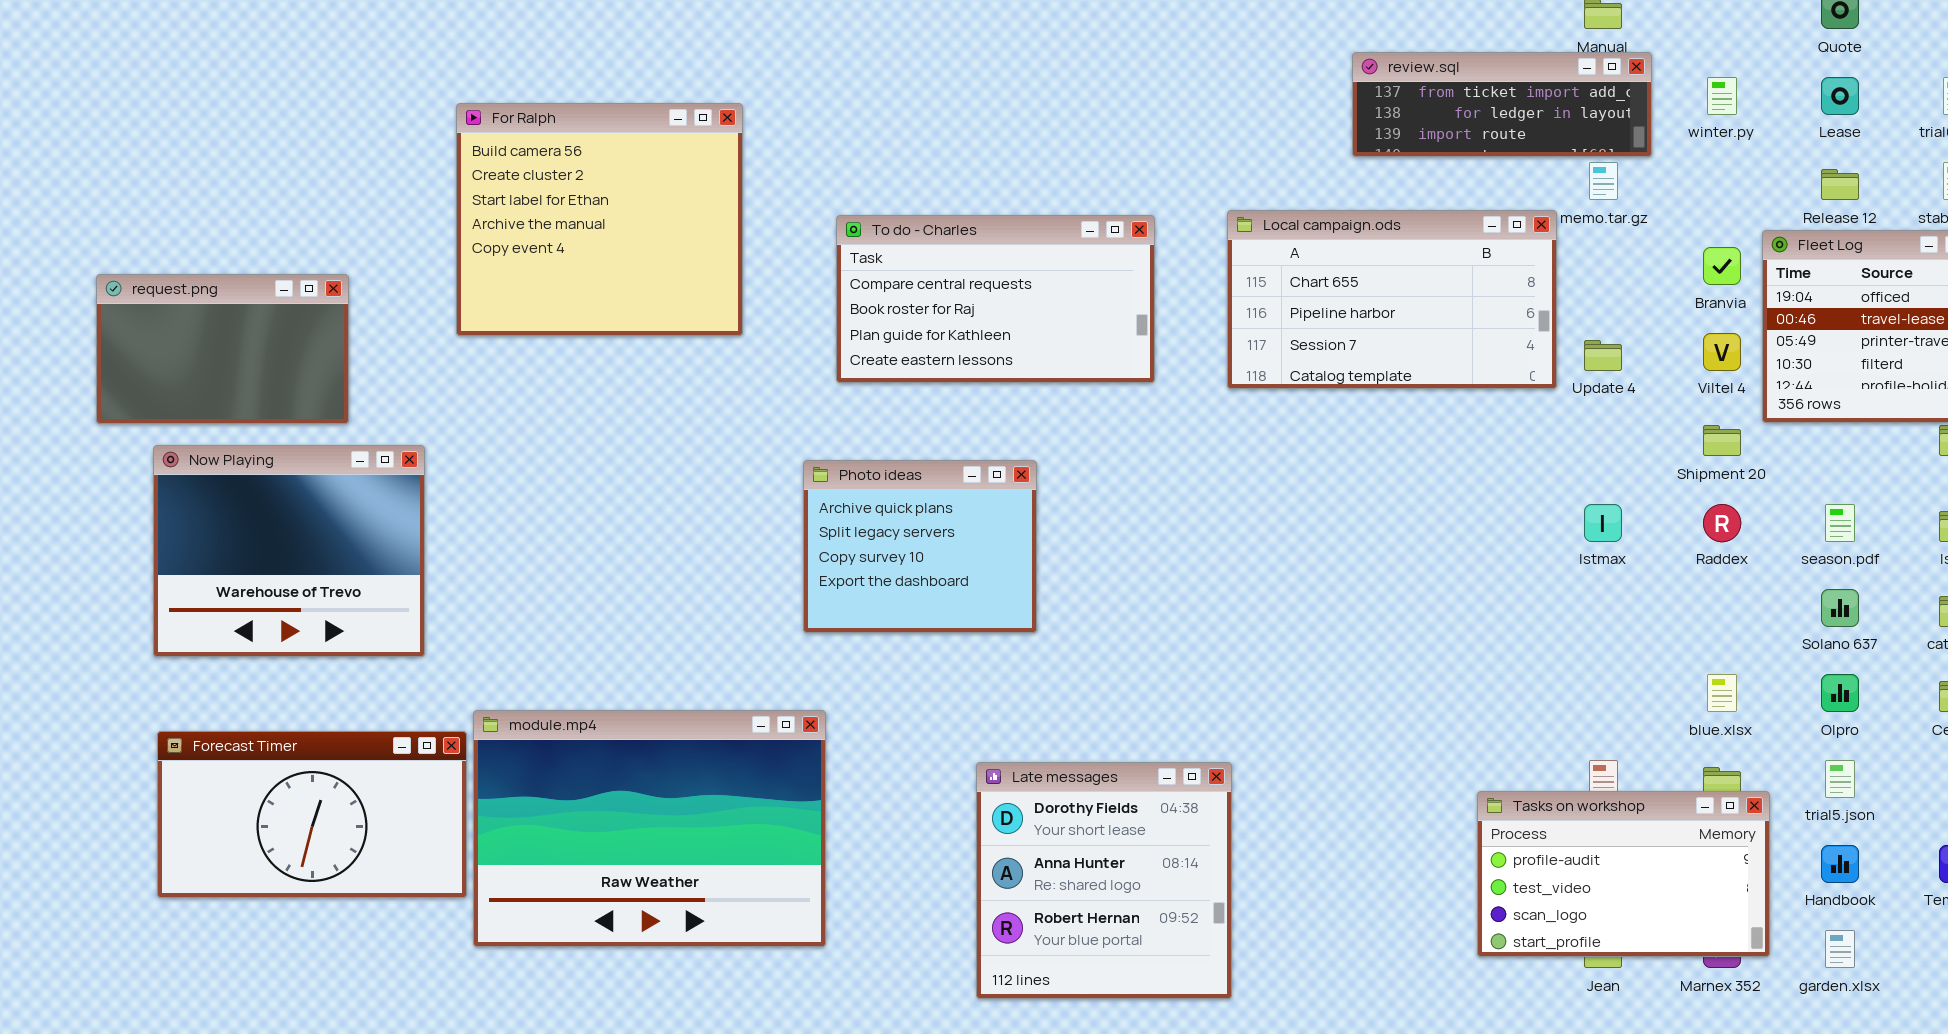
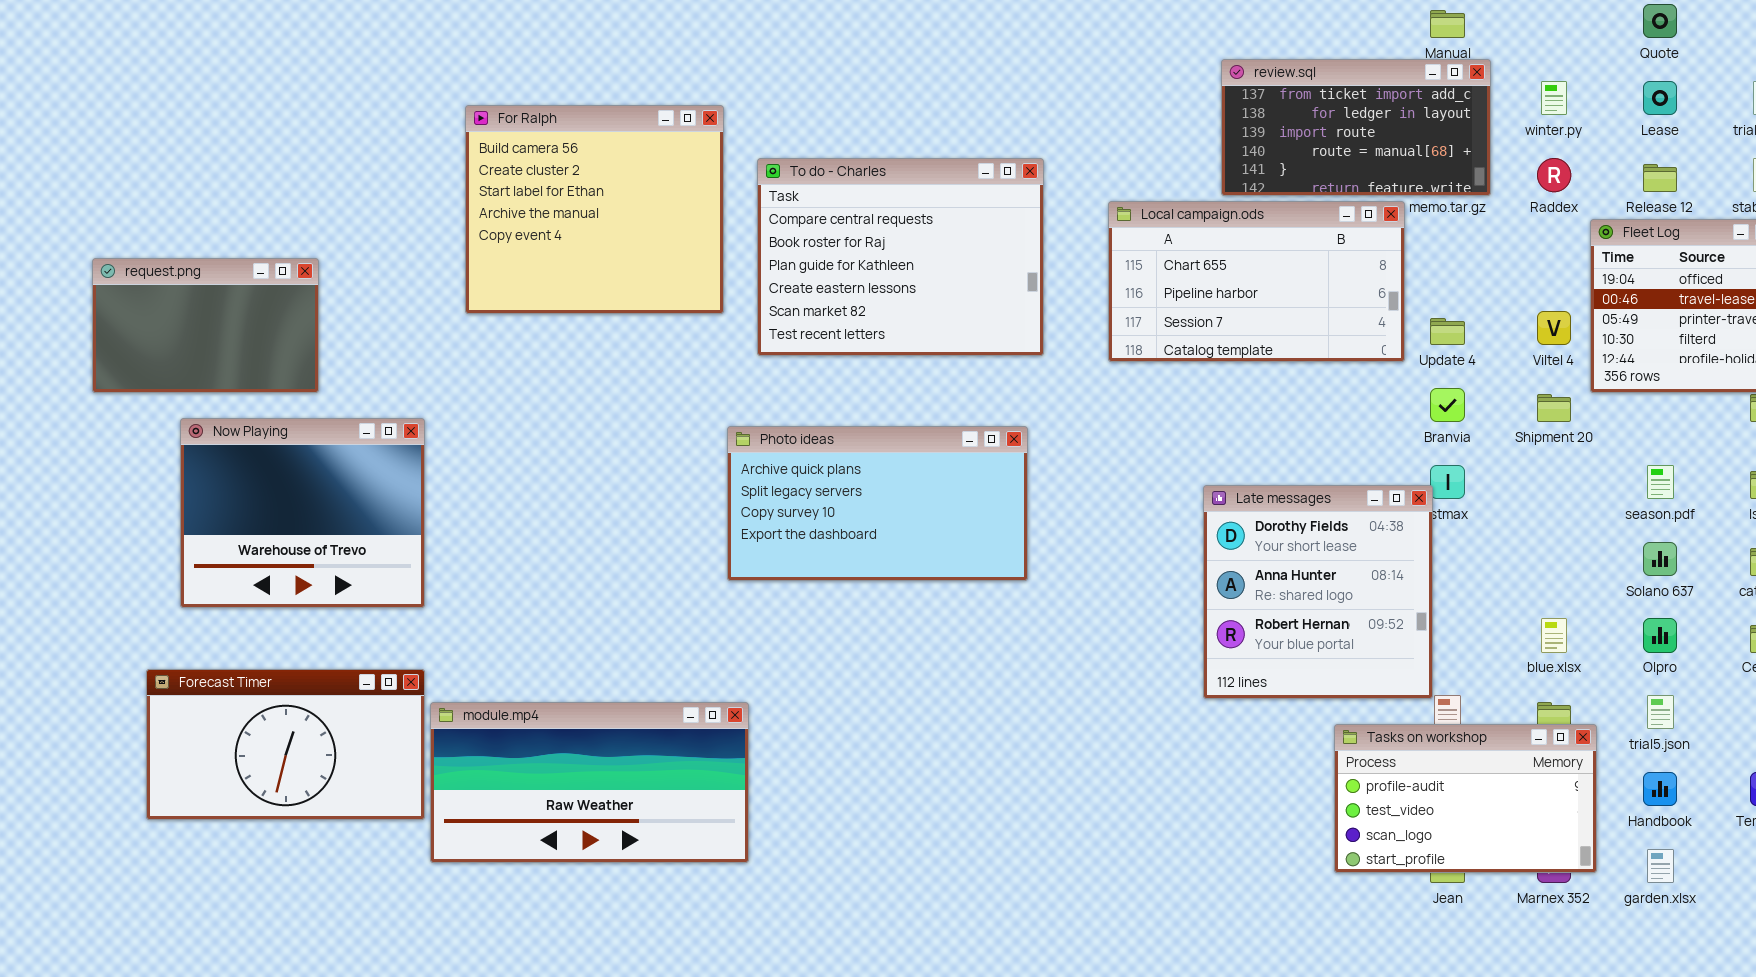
review.sql: [1352,52,1652,157] -> [1221,59,1491,196], resized
For Ralph: [456,103,743,336] -> [465,105,724,314], moved
To do - Charles: [836,215,1155,383] -> [757,158,1044,356], resized
Branvia: [1703,247,1741,285] -> [1430,388,1465,422], moved
Now Playing: [153,445,425,657] -> [180,418,425,608], moved
Photo ideas: [803,460,1037,633] -> [727,426,1028,581], resized
Raddex: [1703,504,1741,542] -> [1537,158,1571,192], moved
module.mp4: [473,710,826,947] -> [430,702,749,863], resized
Late messages: [976,762,1232,999] -> [1203,485,1433,699], moved

